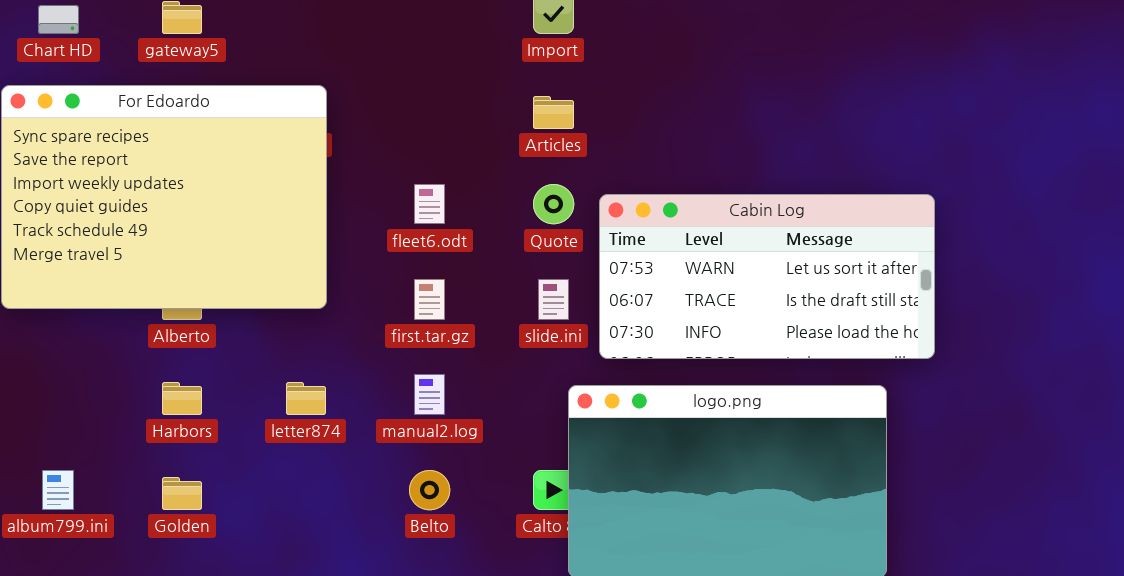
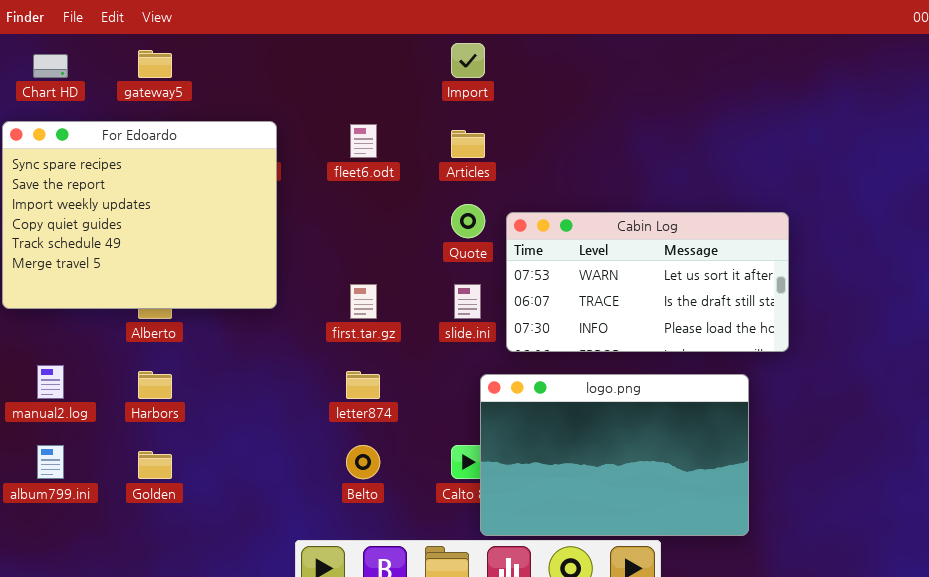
fleet6.odt: [414,184,445,224] -> [350,124,377,158], moved
manual2.log: [414,374,445,415] -> [37,365,64,399], moved
letter874: [286,382,326,415] -> [346,371,380,399], moved

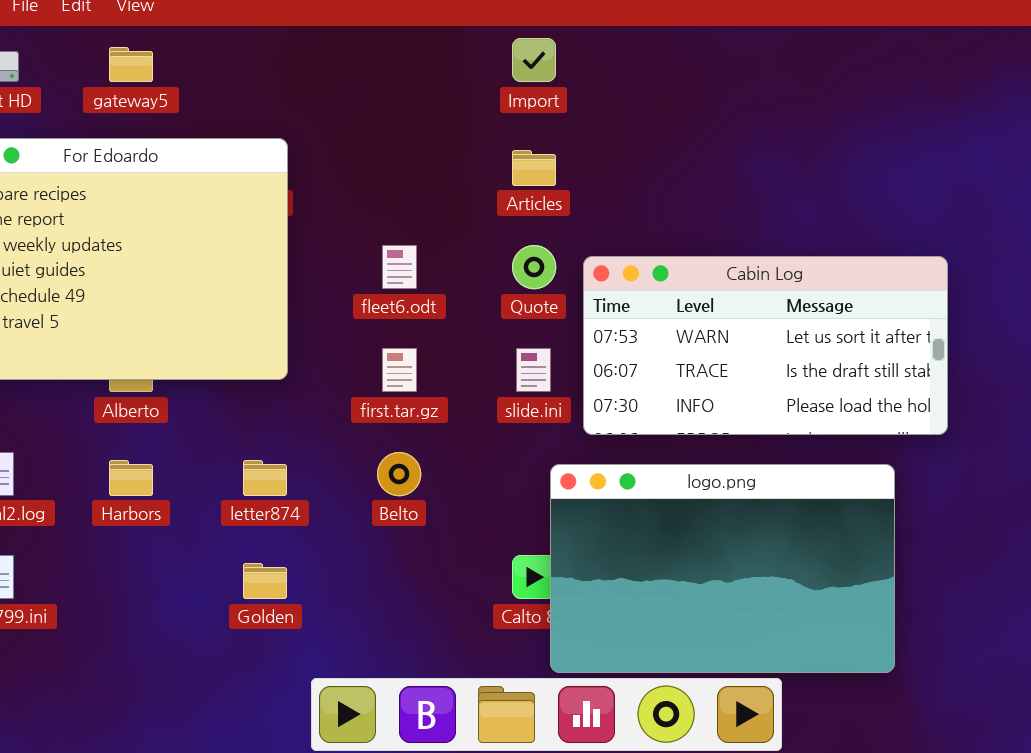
fleet6.odt: [350,124,377,158] -> [382,245,417,289], moved
letter874: [346,371,380,399] -> [243,460,287,496], moved
Belto: [346,445,380,479] -> [377,452,421,496], moved
Golden: [138,451,172,479] -> [243,563,287,599], moved

